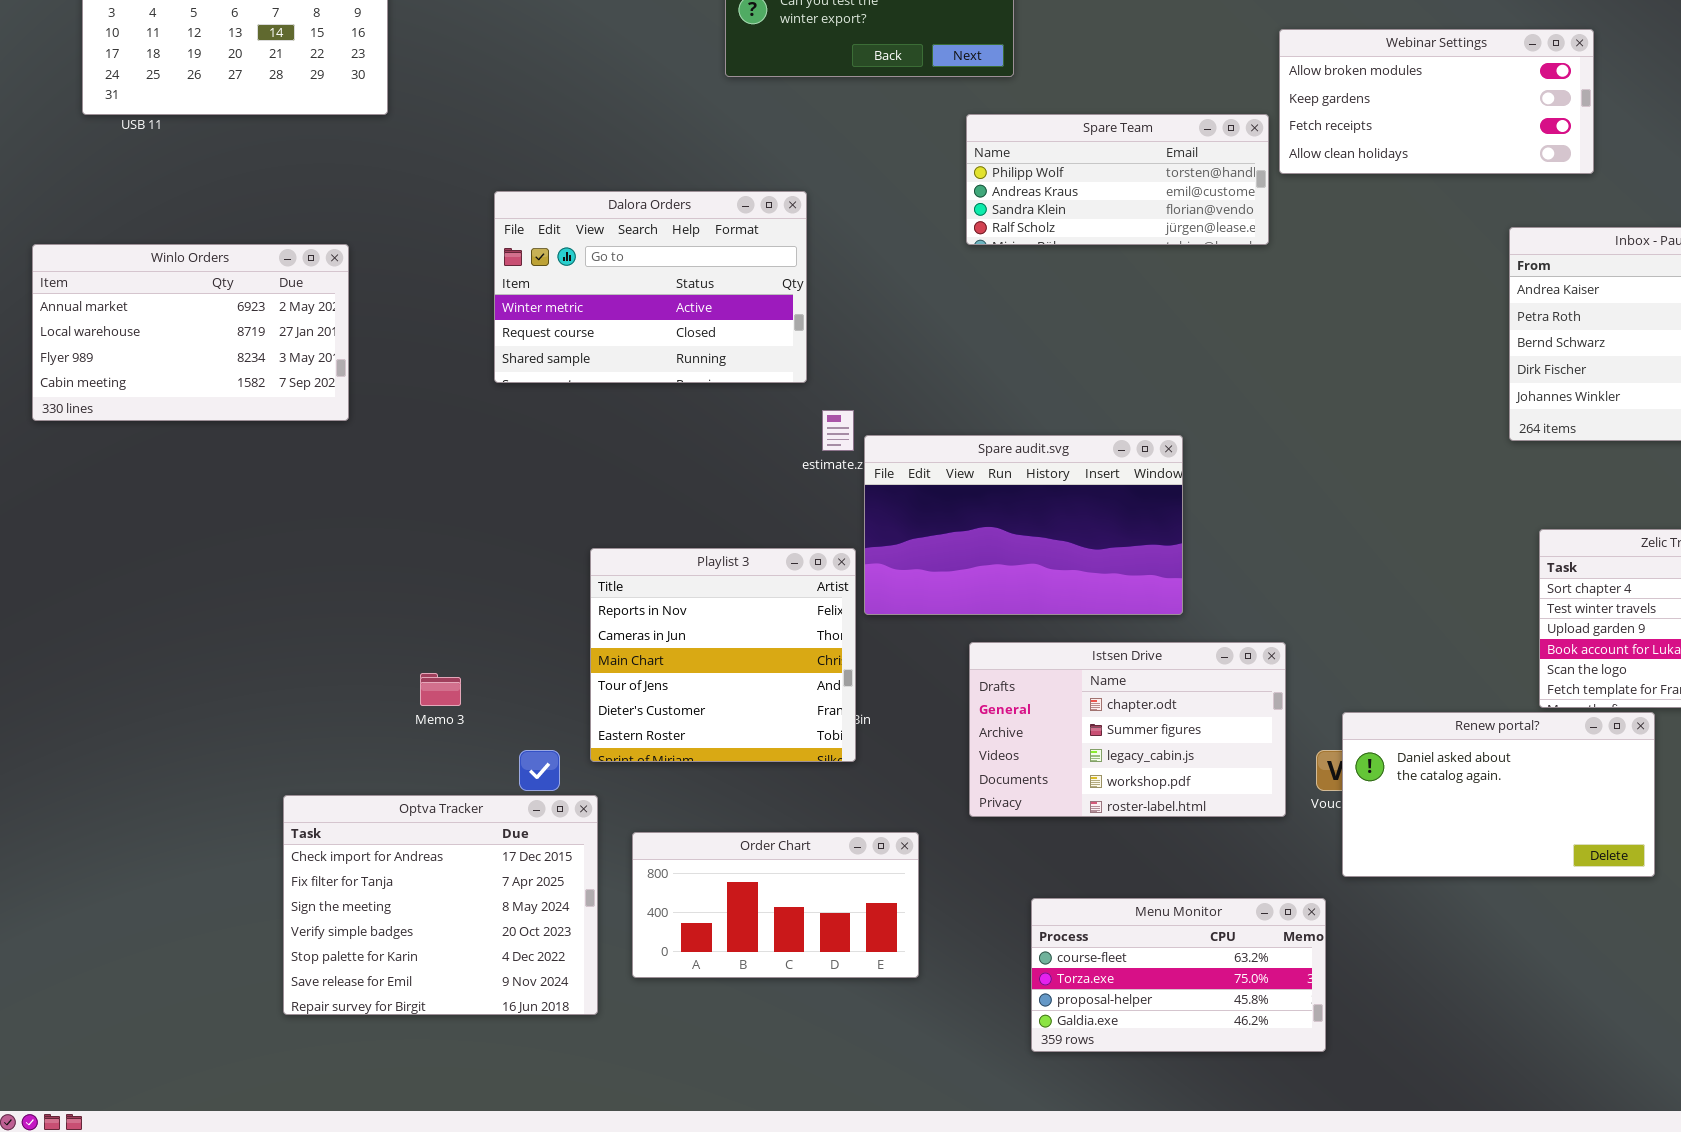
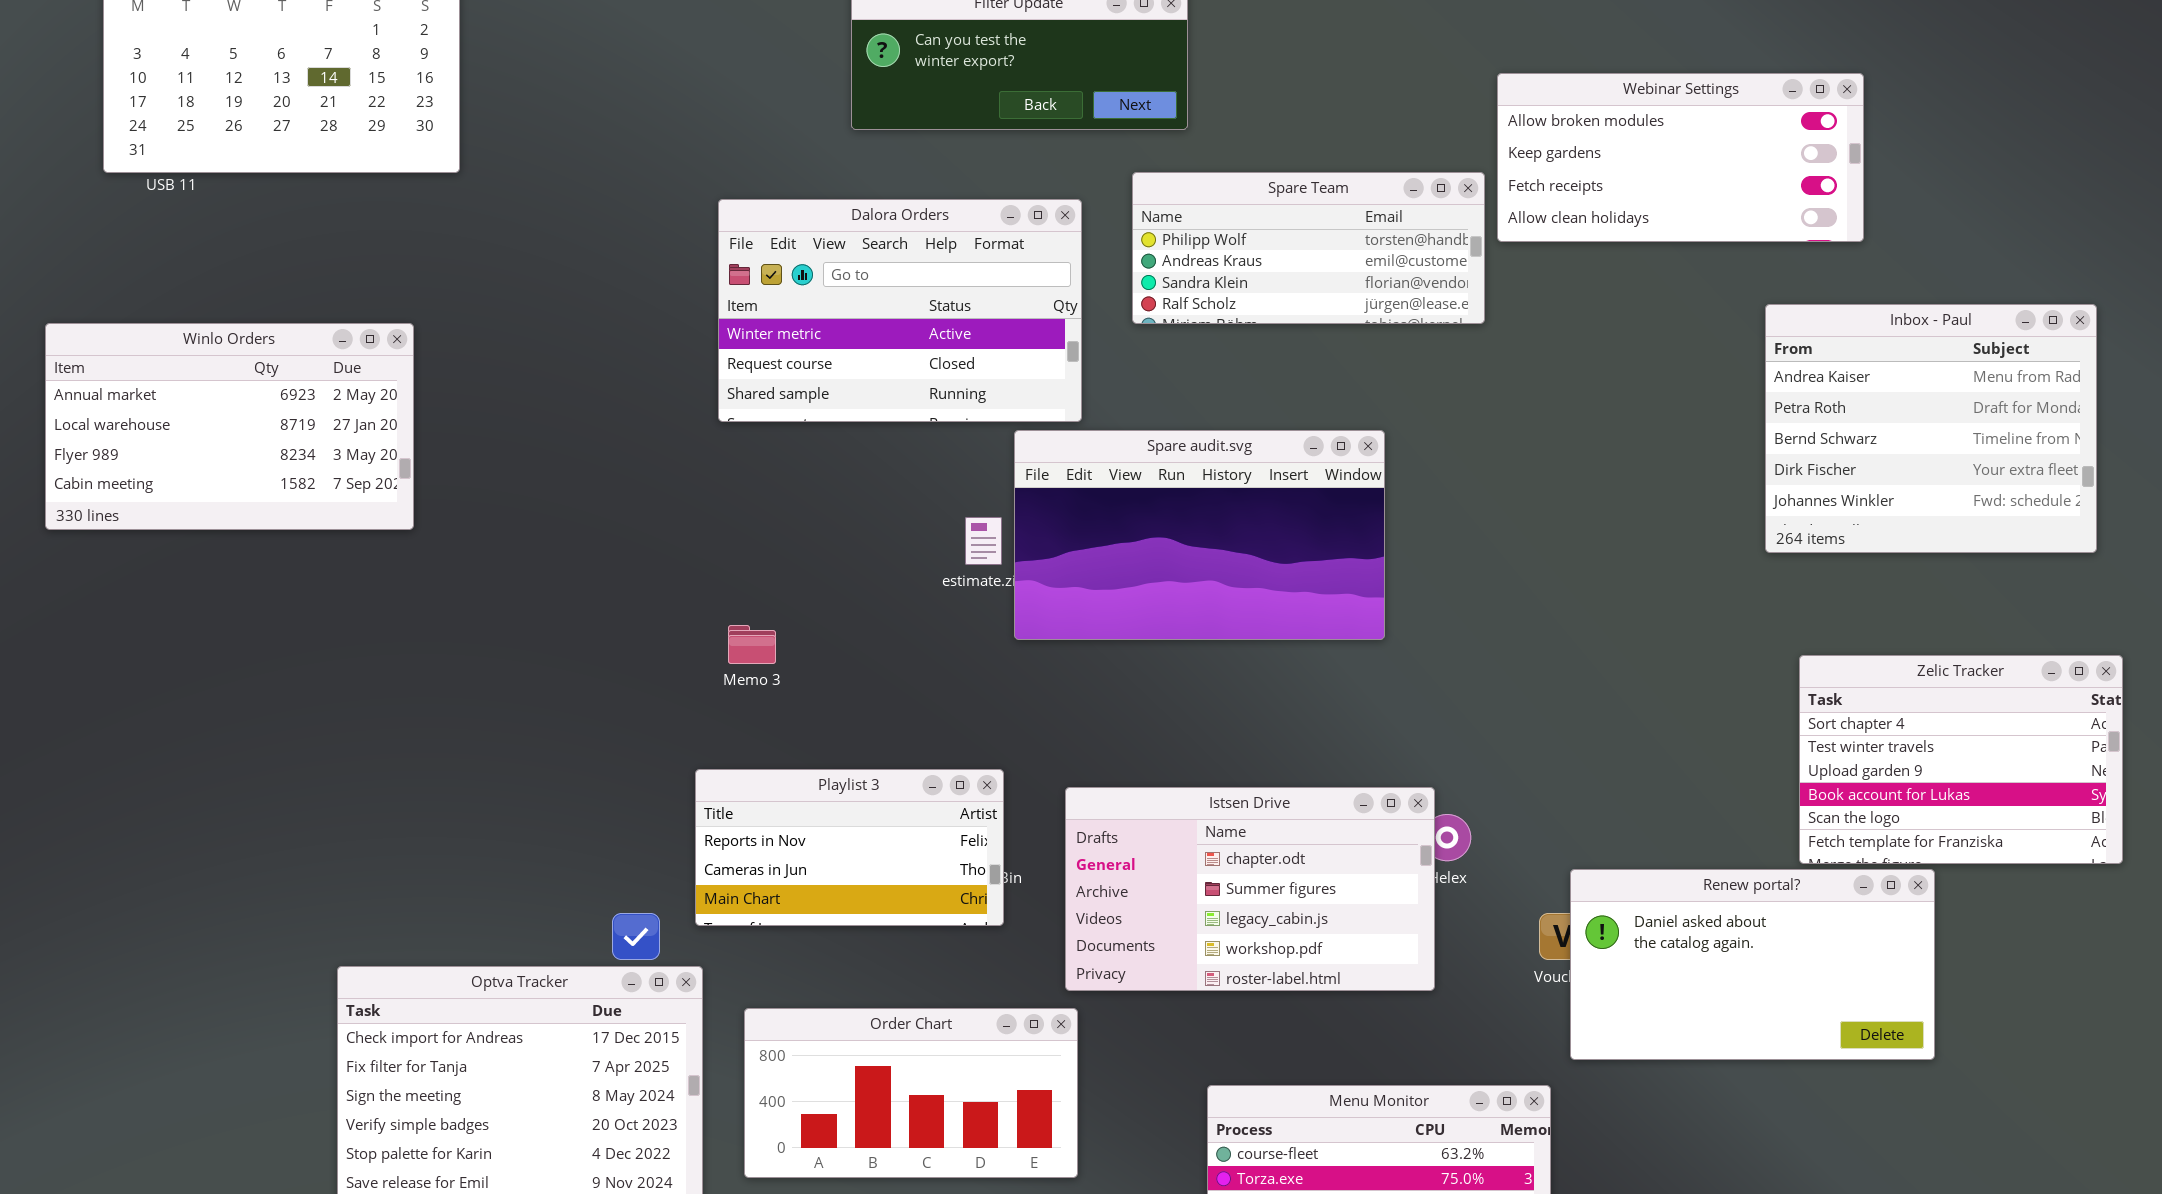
Dalora Orders: [494,191,807,383] -> [718,199,1082,422], moved
Spare audit.svg: [864,435,1183,615] -> [1014,430,1385,640], moved
Playlist 3: [590,548,856,762] -> [695,769,1004,926], resized
Istsen Drive: [969,642,1286,817] -> [1065,787,1435,991], moved
Memo 3: [420,673,461,706] -> [728,625,776,664], moved

